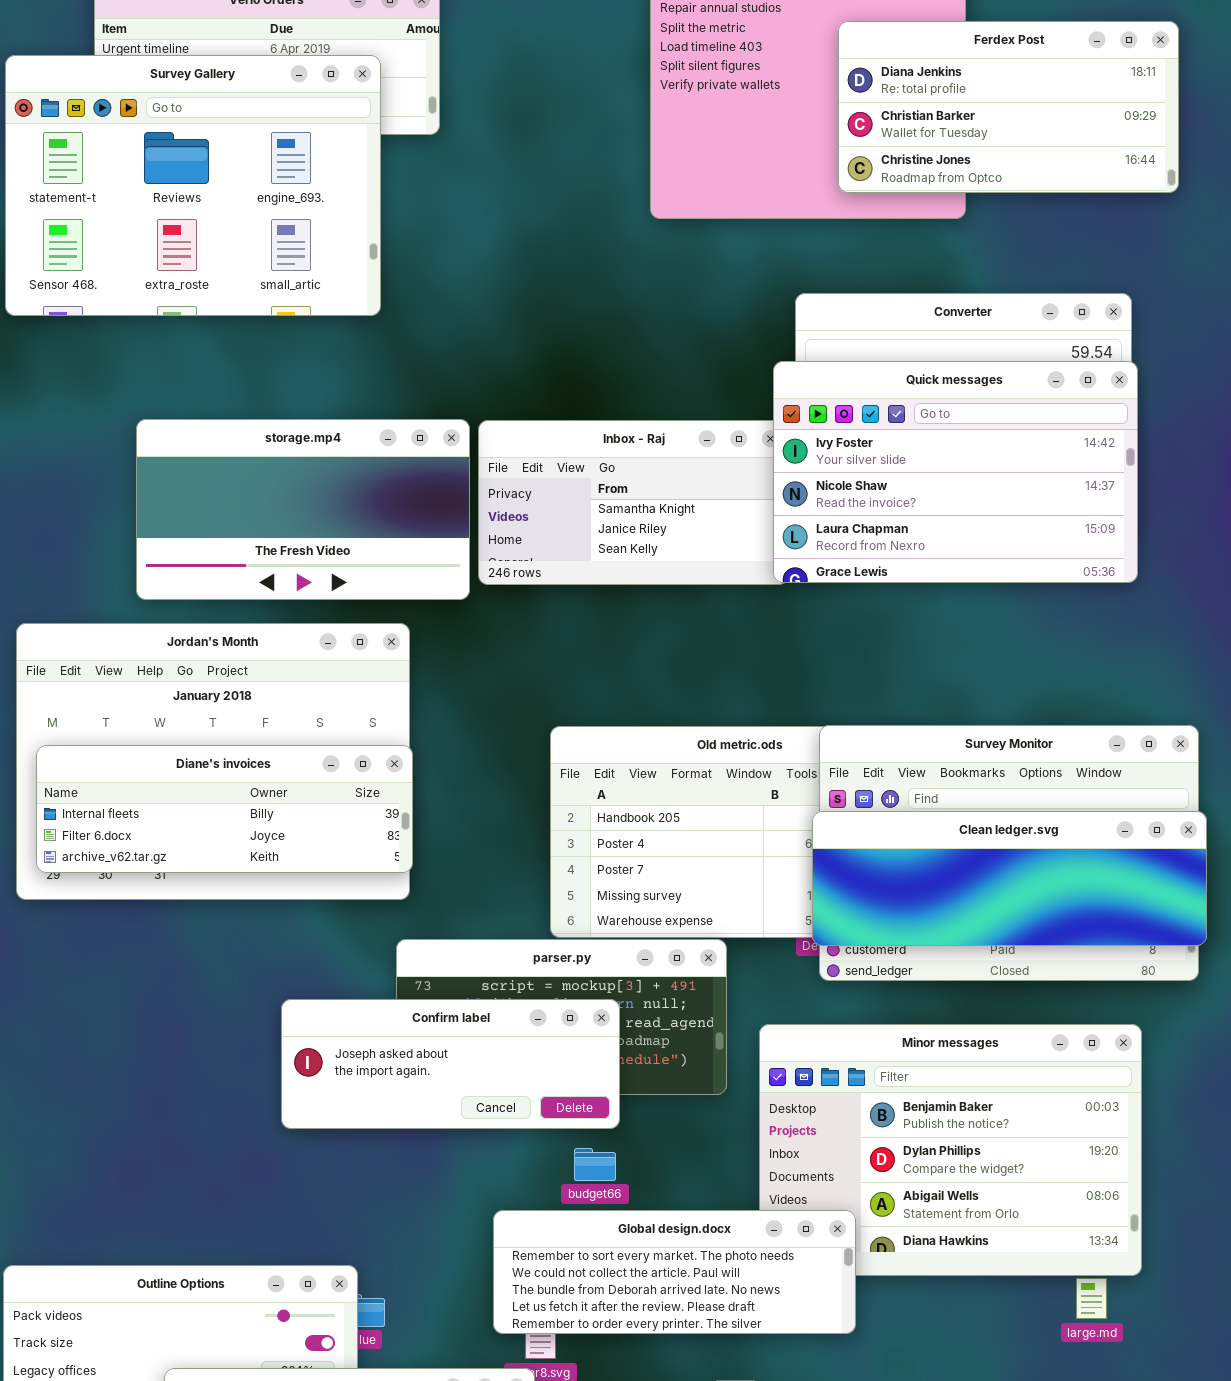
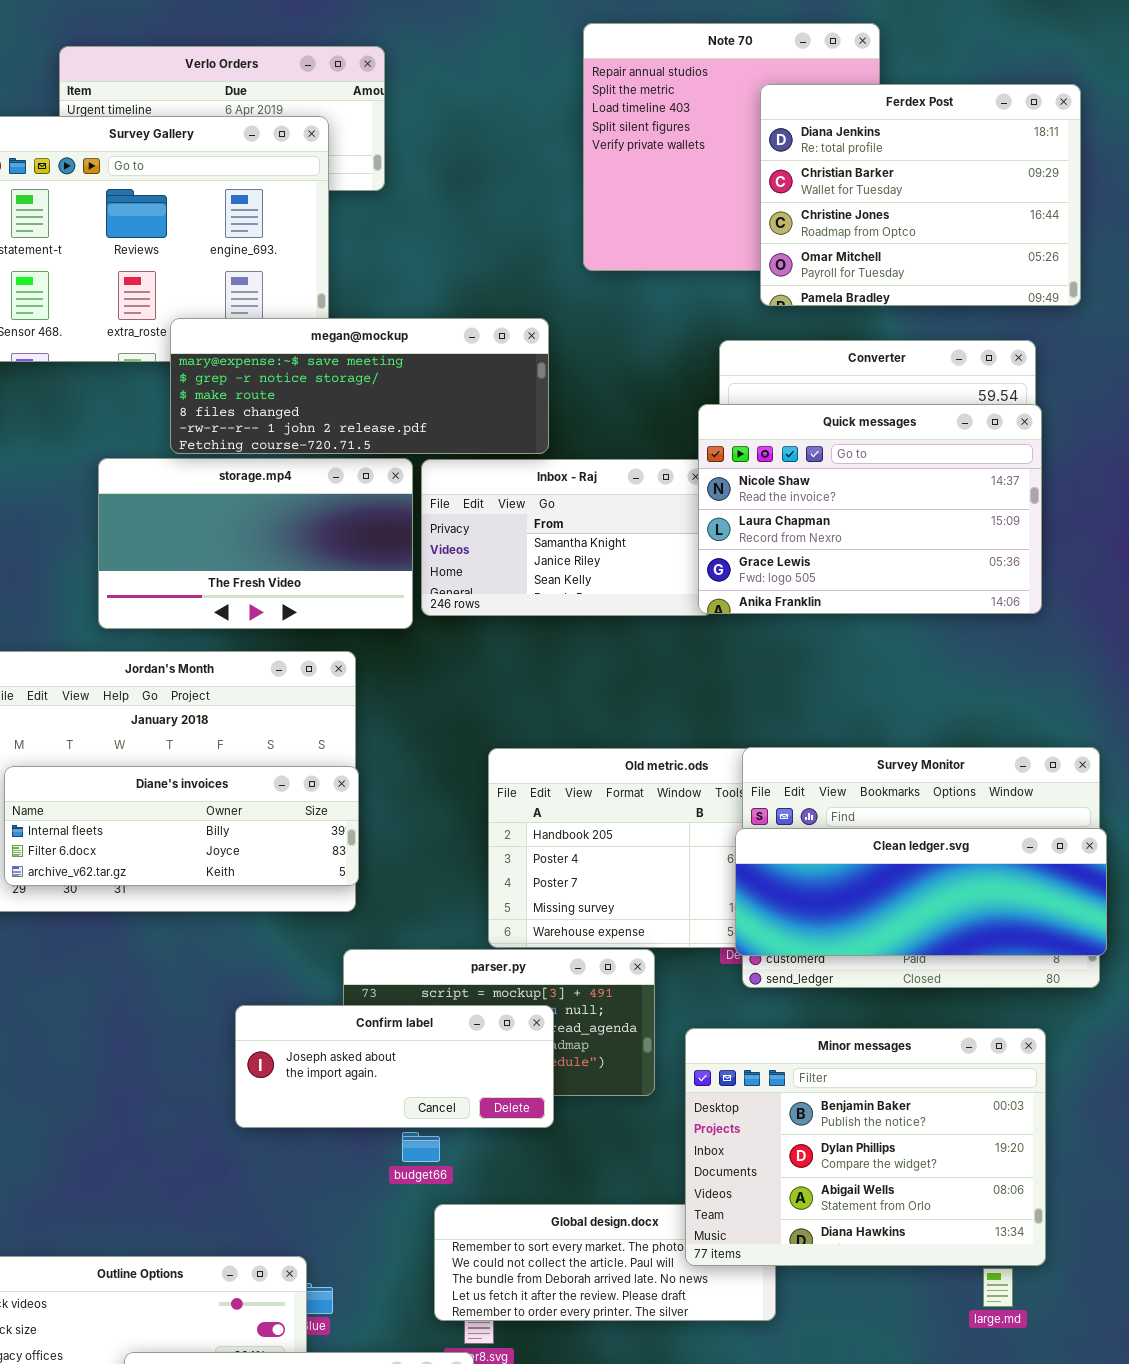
Ferdex Post: [838,21,1179,193] -> [760,84,1081,306], resized
megan@mockup: none -> [170,318,549,454], opened
Quick messages: [773,361,1138,583] -> [698,404,1042,614], scrolled down 1 row
Minor messages: [759,1024,1142,1276] -> [685,1028,1046,1266], raised
budget66: [574,1148,616,1181] -> [402,1132,440,1162], moved

